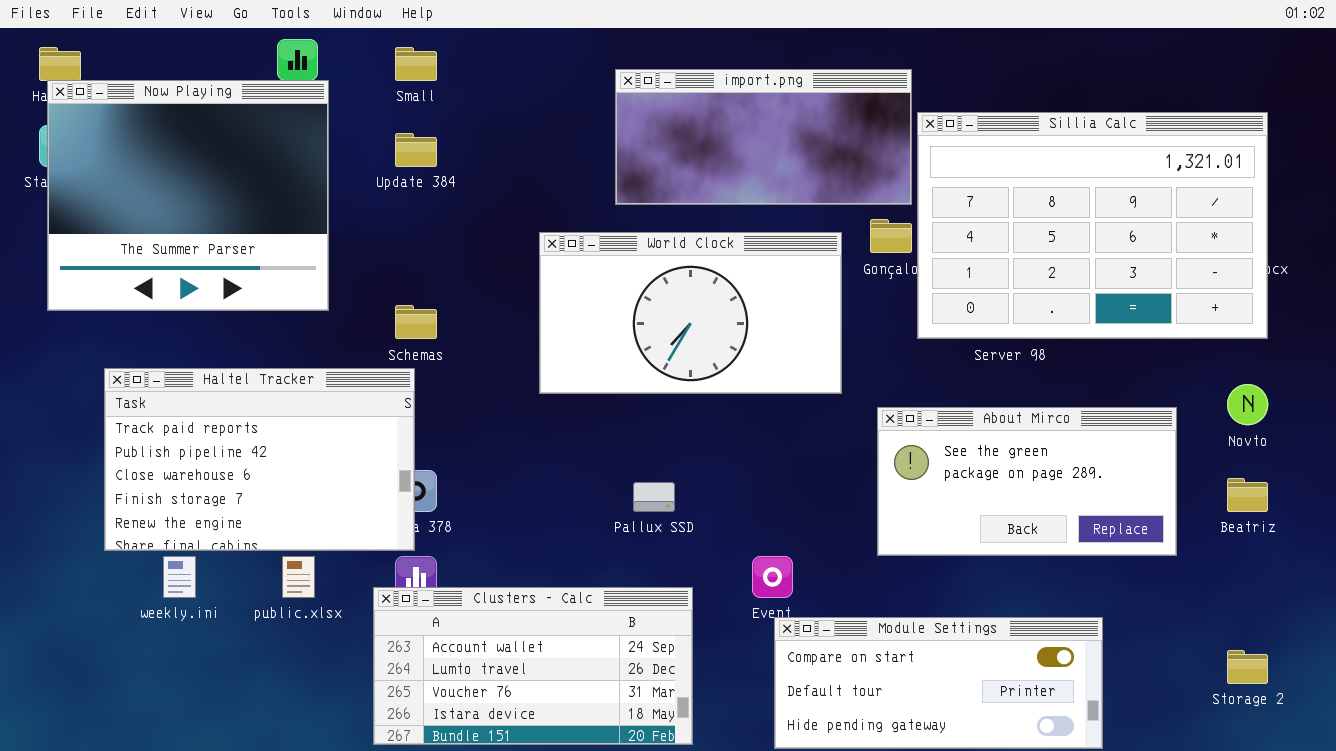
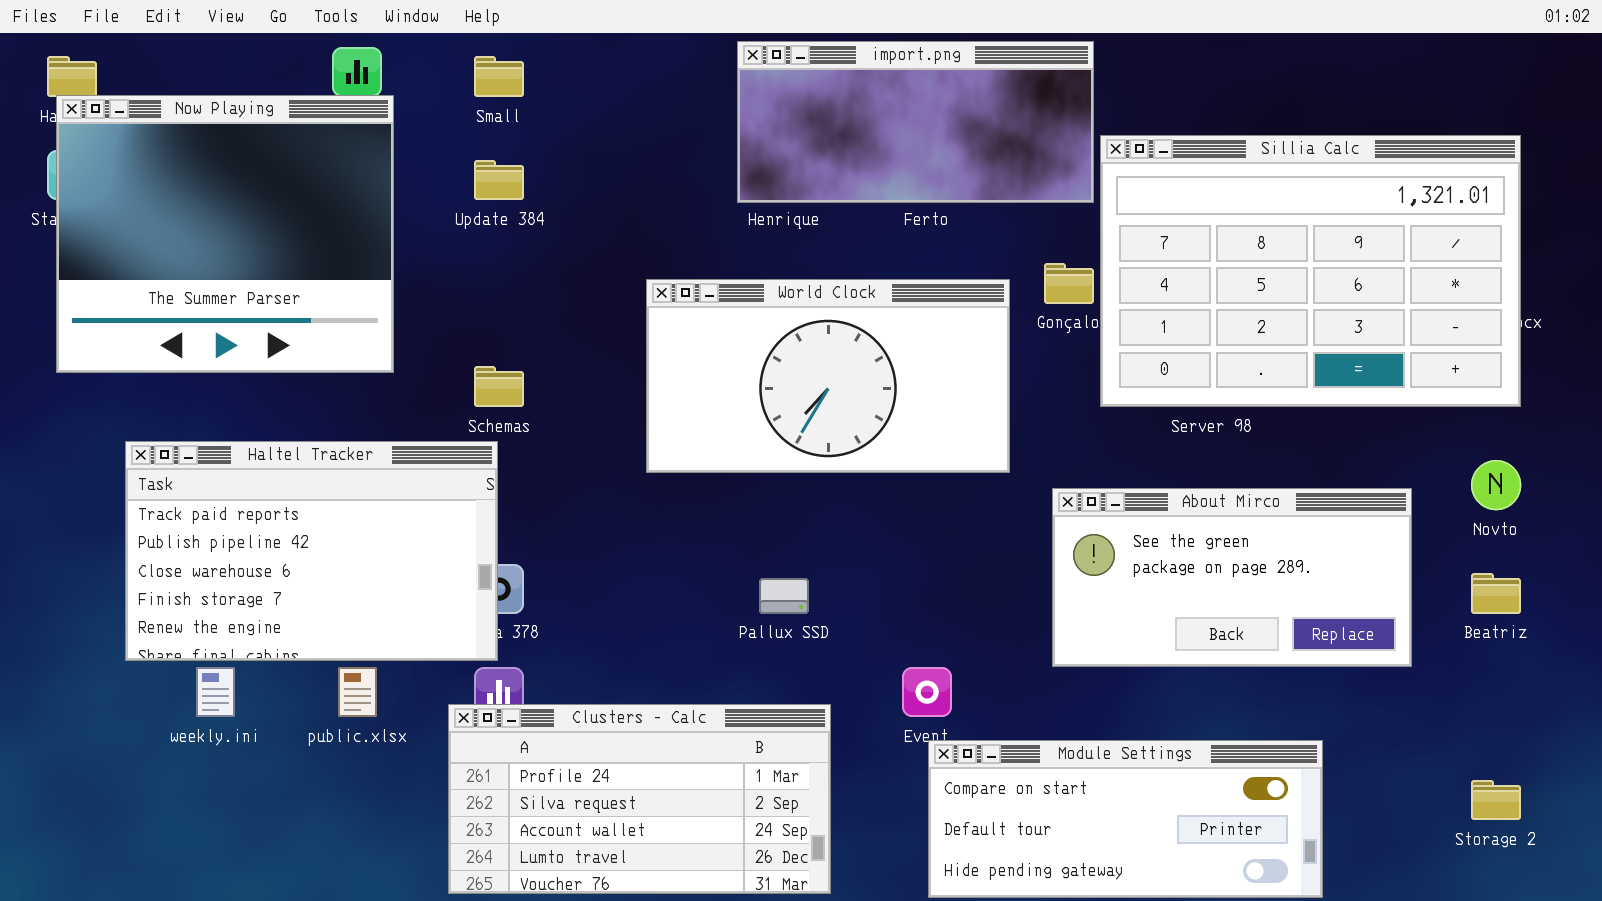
import.png: [615,69,912,205] -> [737,41,1094,203], moved
Clusters - Calc: [373,587,693,745] -> [448,704,831,894], scrolled up 2 rows

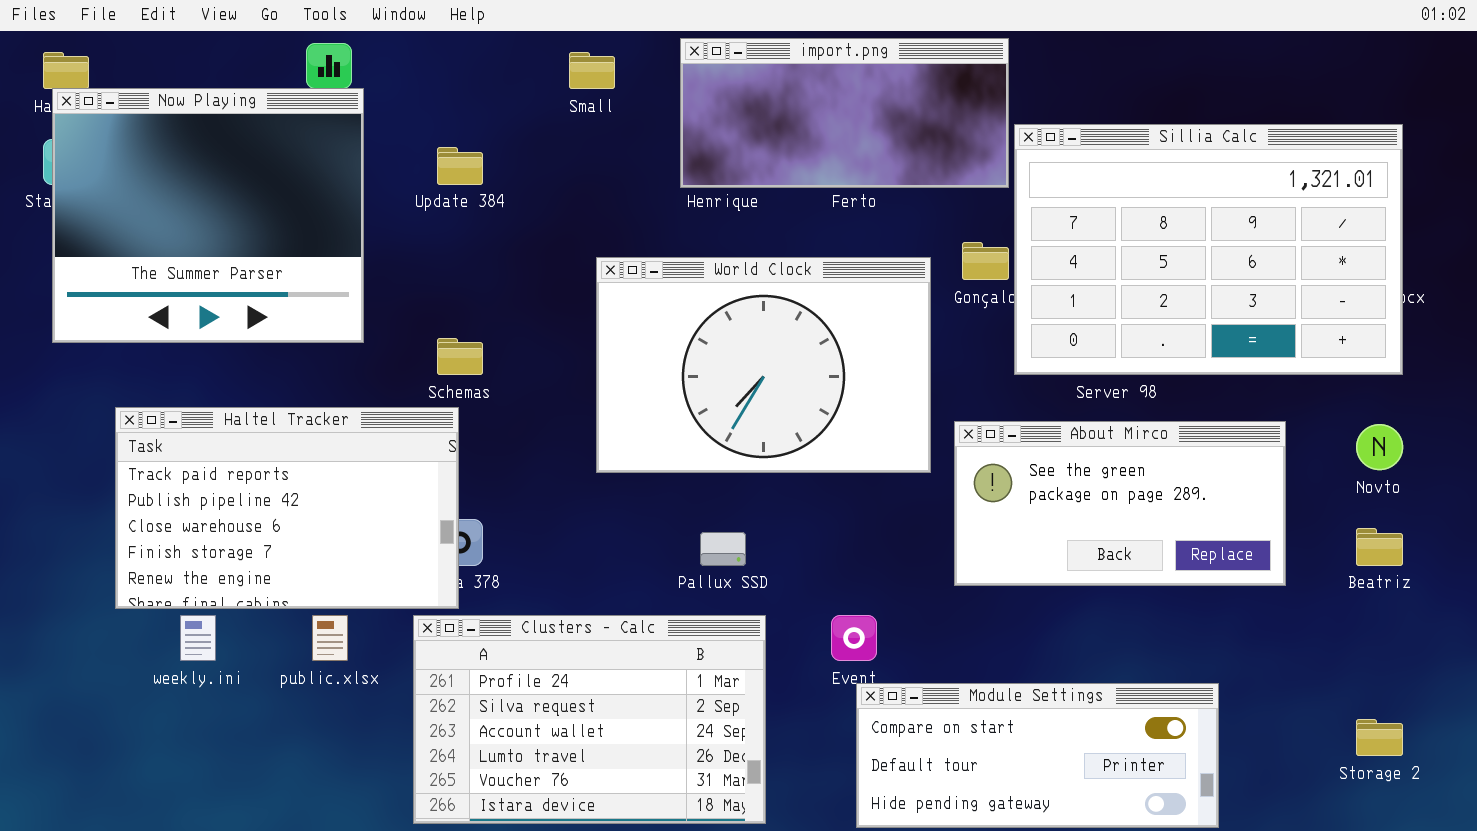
Small: [474,56,524,97] -> [569,52,615,89], moved
World Clock: [646,279,1010,473] -> [596,257,931,473], resized
About Mirco: [1052,488,1412,667] -> [954,421,1286,586], moved
Clusters - Calc: [448,704,831,894] -> [413,615,766,824], resized

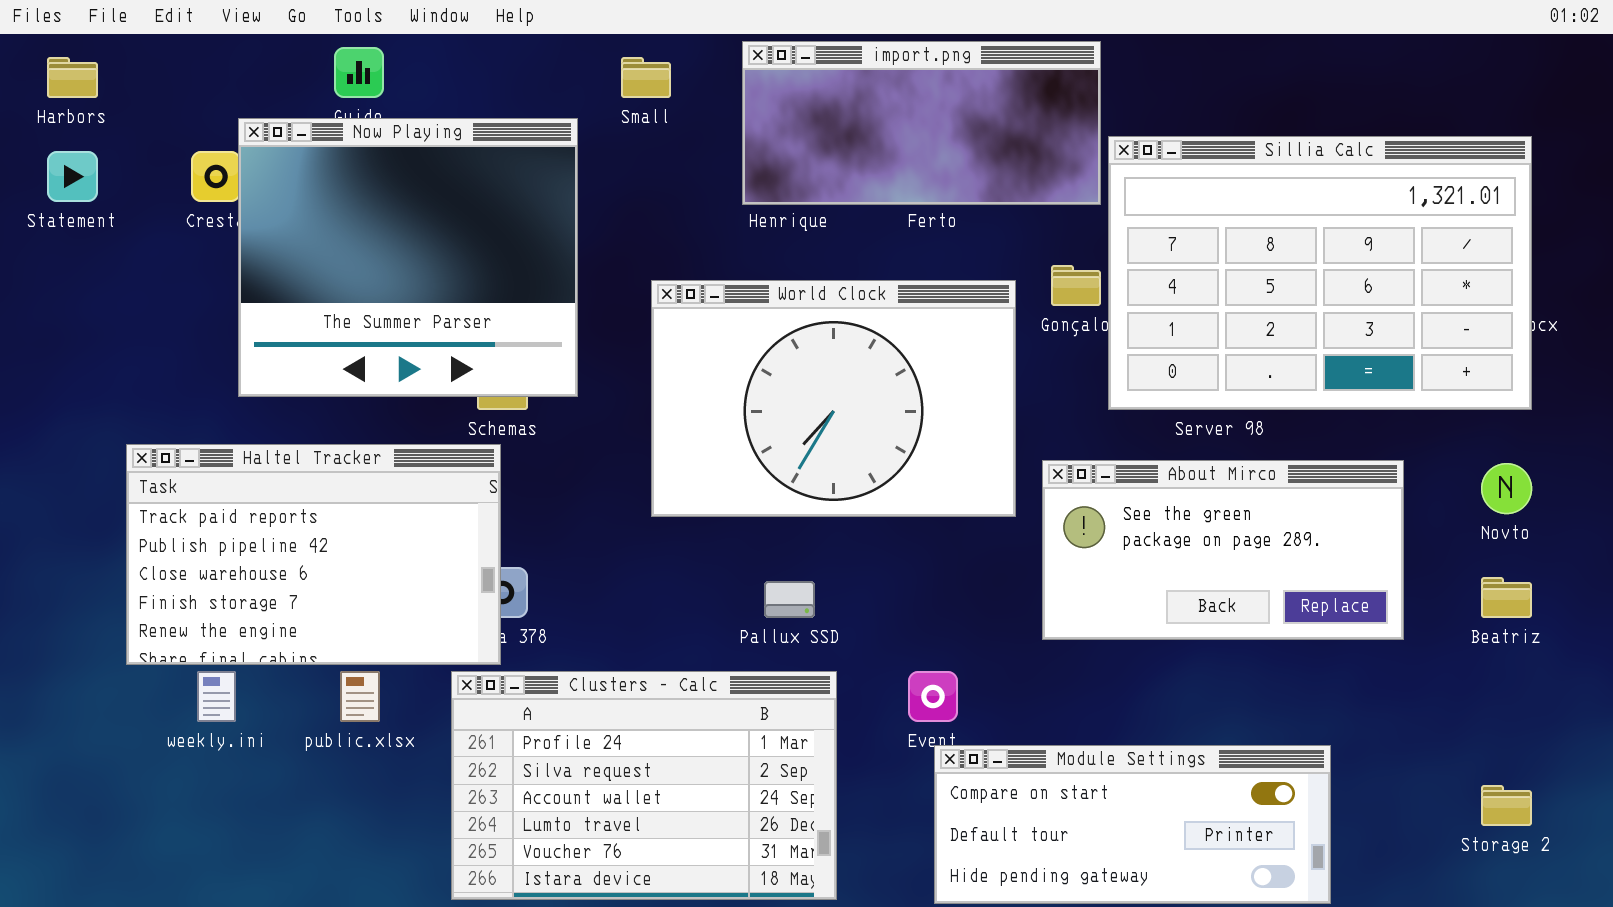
Now Playing: [52,88,364,343] -> [238,118,578,397], moved

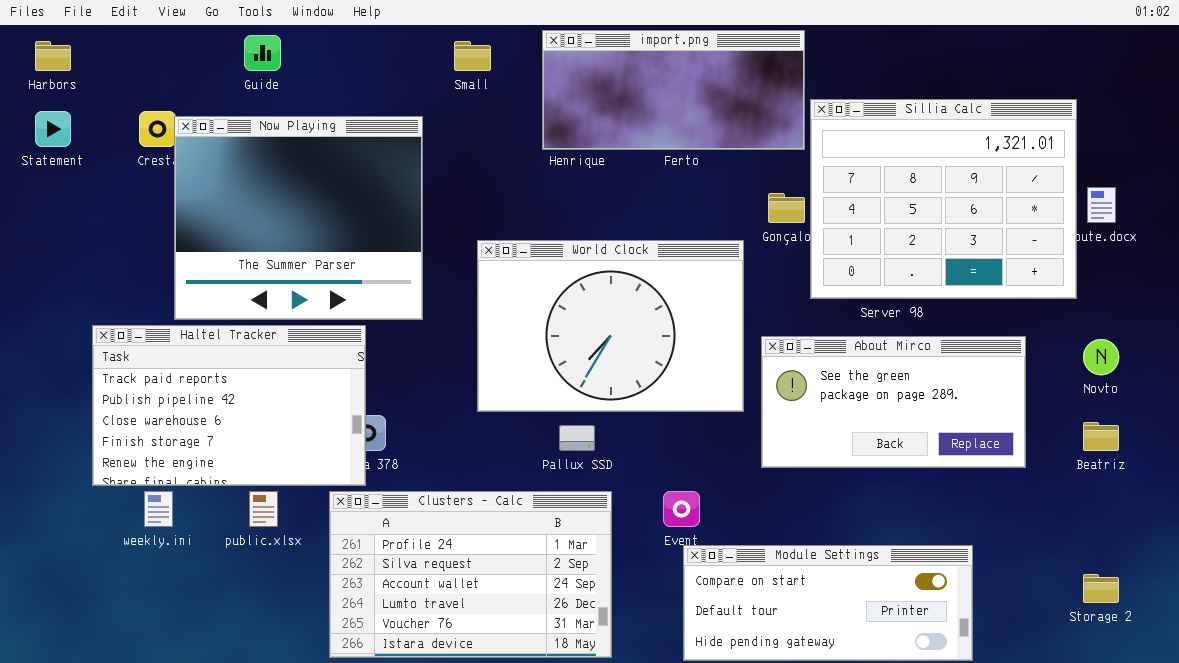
Now Playing: [238,118,578,397] -> [174,116,423,320], moved
Sillia Calc: [1108,136,1532,410] -> [810,99,1077,299], resized
World Clock: [651,280,1016,517] -> [477,240,744,412], moved

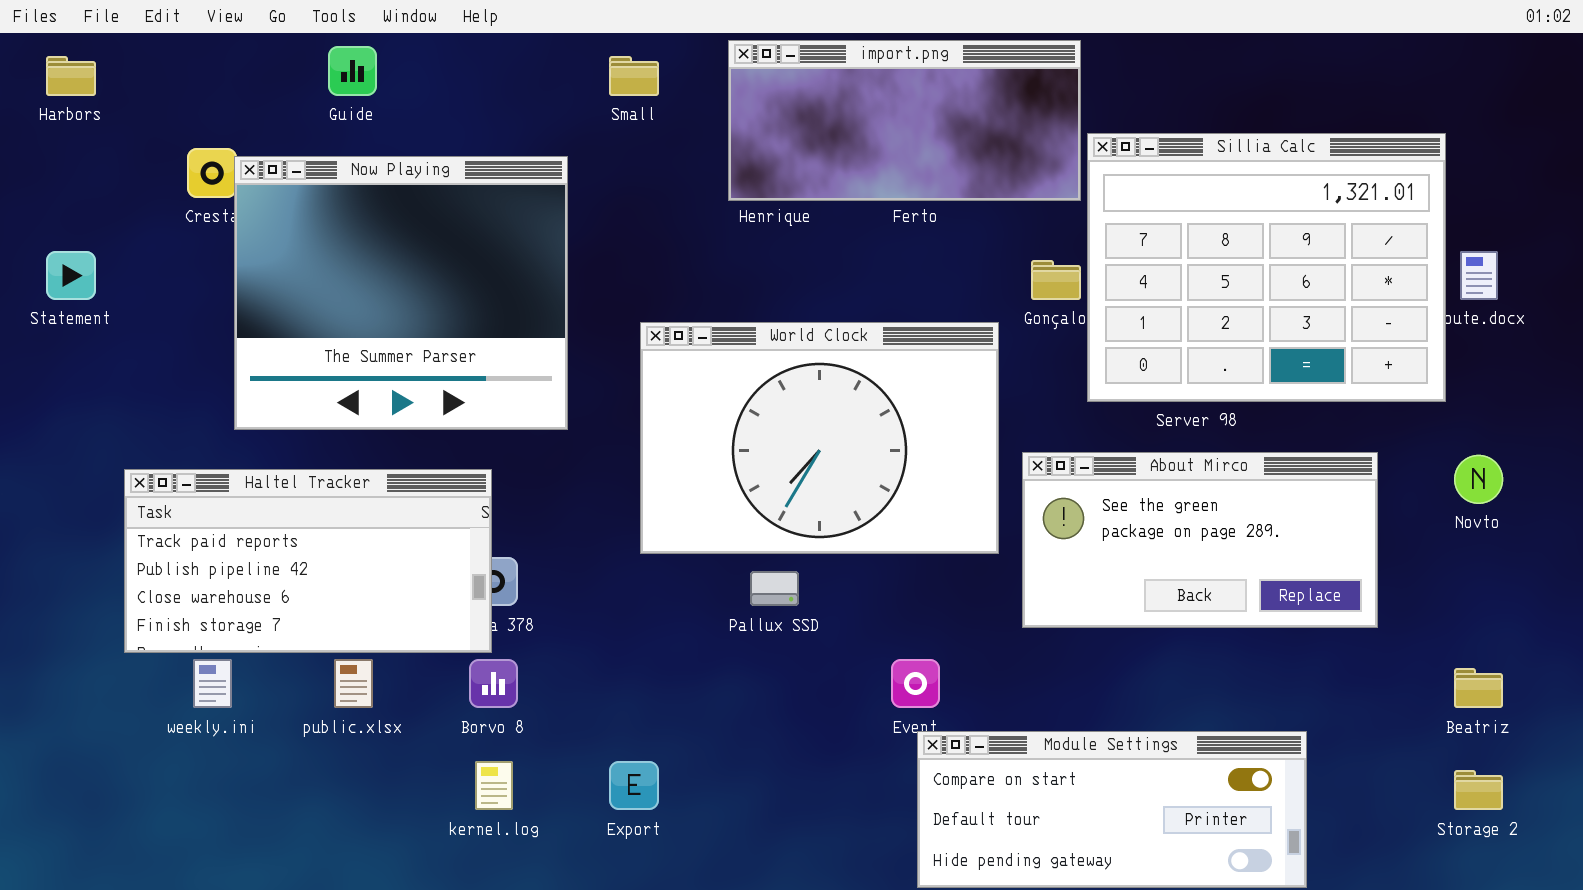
Statement: [35,111,71,147] -> [46,251,96,300], moved
Haltel Tracker: [92,325,366,486] -> [124,469,492,653], resized
Beatriz: [1083,422,1119,451] -> [1454,668,1503,708], moved
Clusters - Calc: [329,491,612,658] -> none, closed

